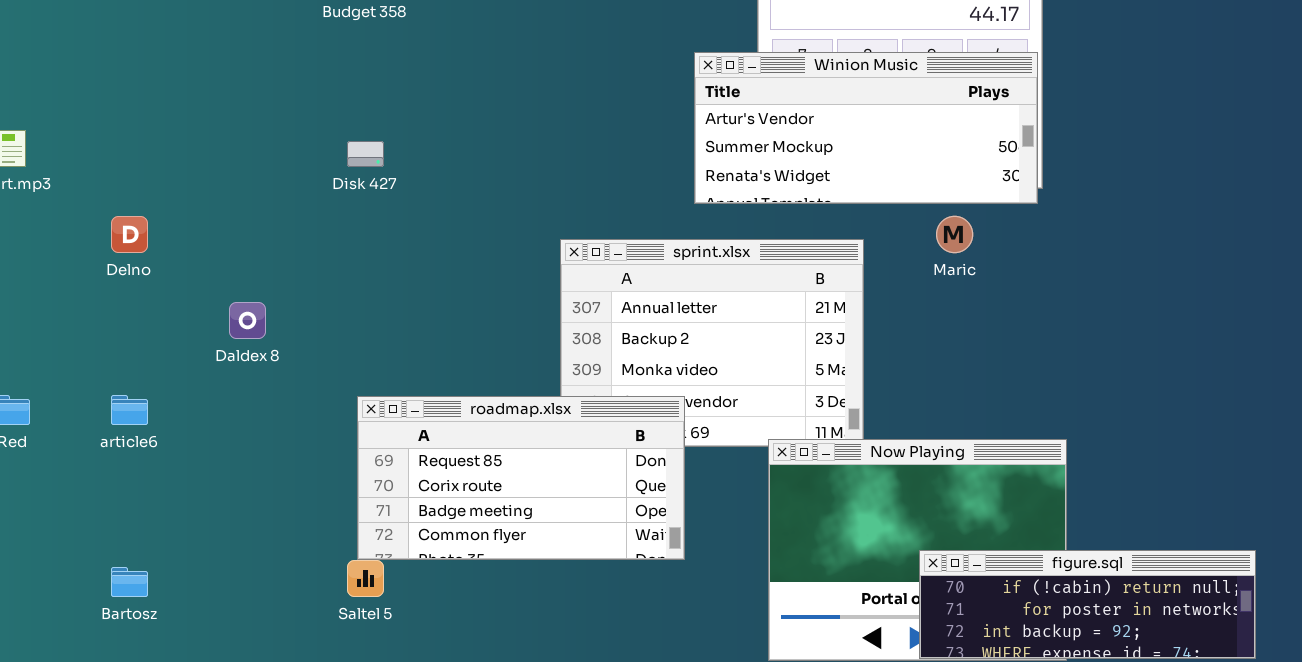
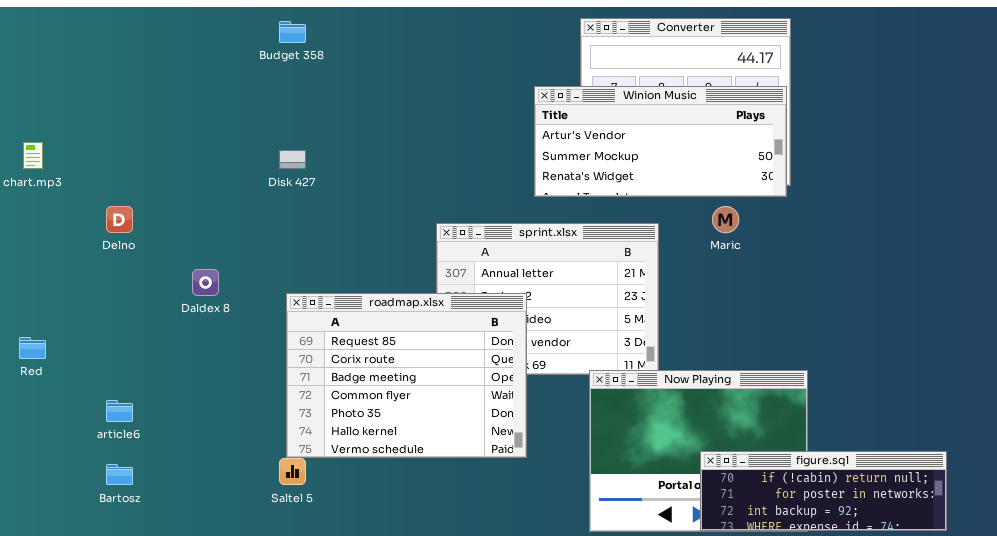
article6: [111,395,148,425] -> [106,400,133,422], moved
roadmap.xlsx: [357,396,685,560] -> [286,293,527,458], resized

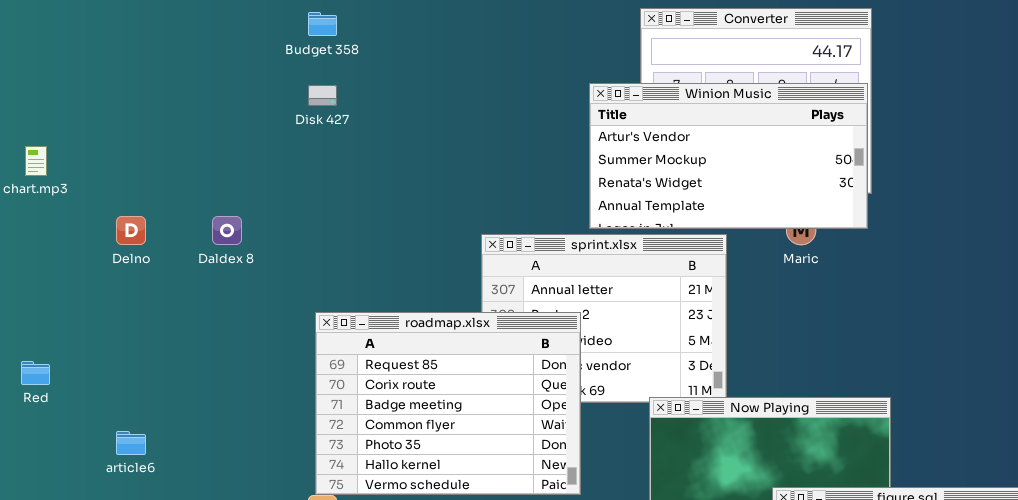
Winion Music: [534,86,787,197] -> [589,83,868,229], resized
Disk 427: [279,150,306,169] -> [308,85,337,106], moved
Daldex 8: [192,269,219,296] -> [212,216,242,245], moved

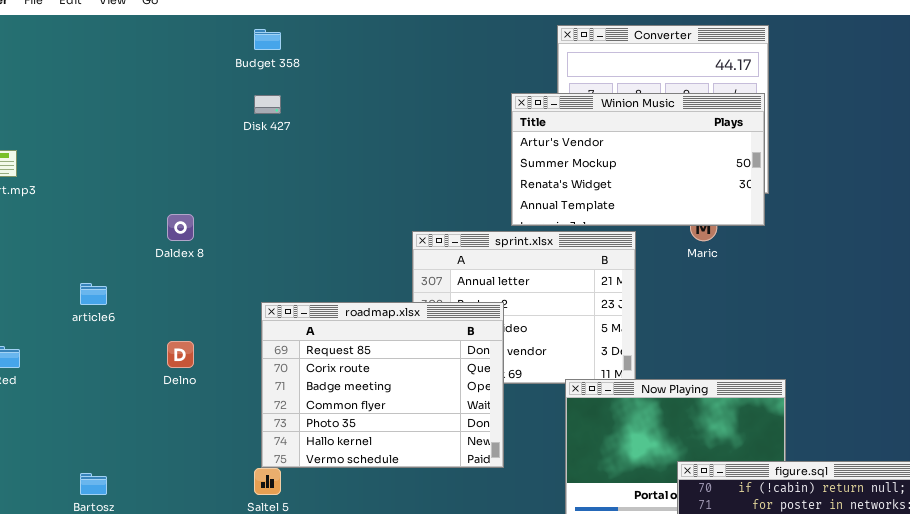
Delno: [116,216,146,245] -> [167,341,194,368], moved
article6: [116,431,146,455] -> [80,283,107,305], moved

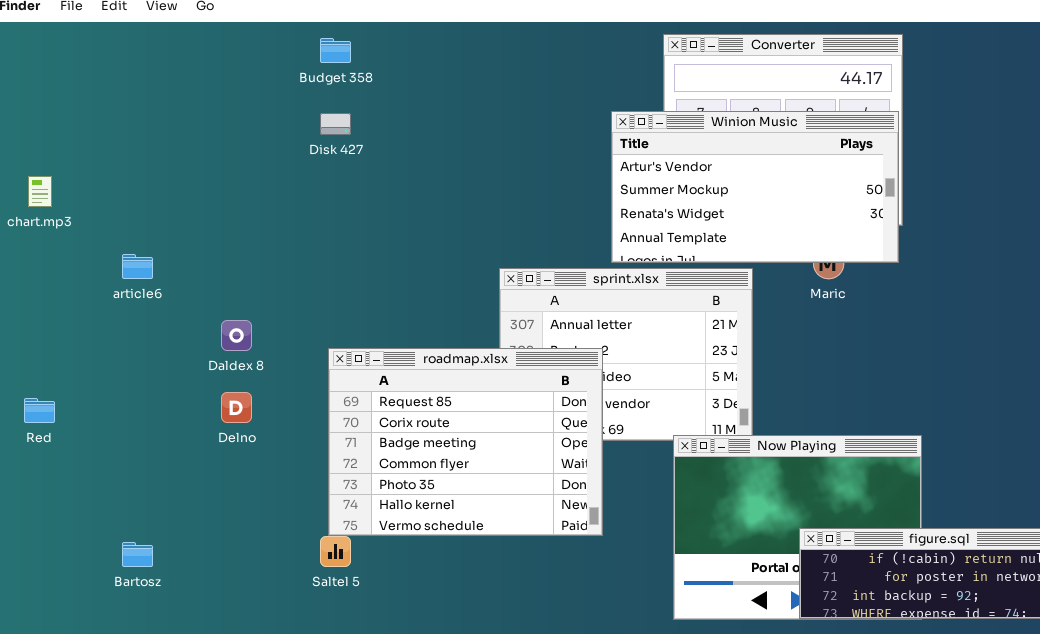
Daldex 8: [167,214,194,241] -> [221,320,252,351], moved
article6: [80,283,107,305] -> [122,254,153,279], moved

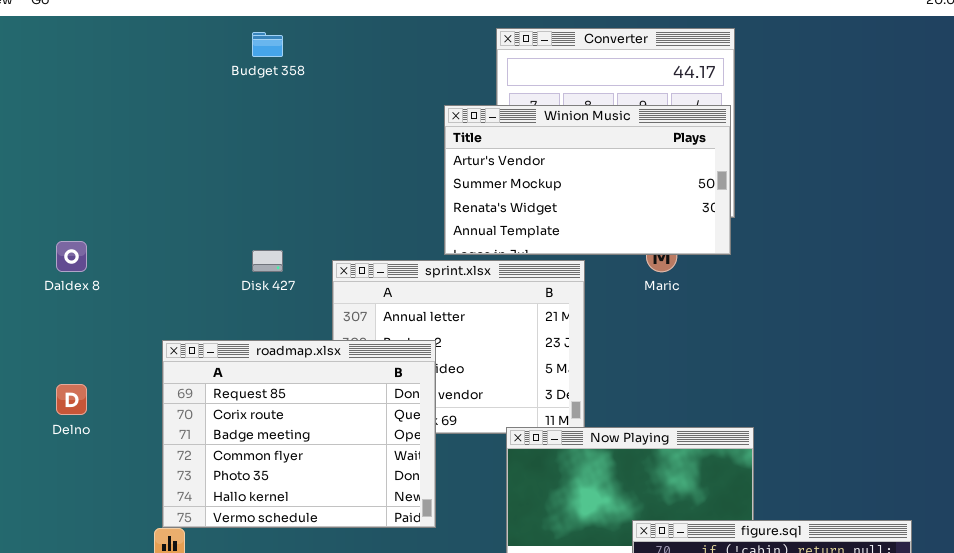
Budget 358: [320,38,351,63] -> [252,32,283,57], moved
Disk 427: [320,113,351,135] -> [252,250,283,272], moved
Daldex 8: [221,320,252,351] -> [56,241,87,272], moved

